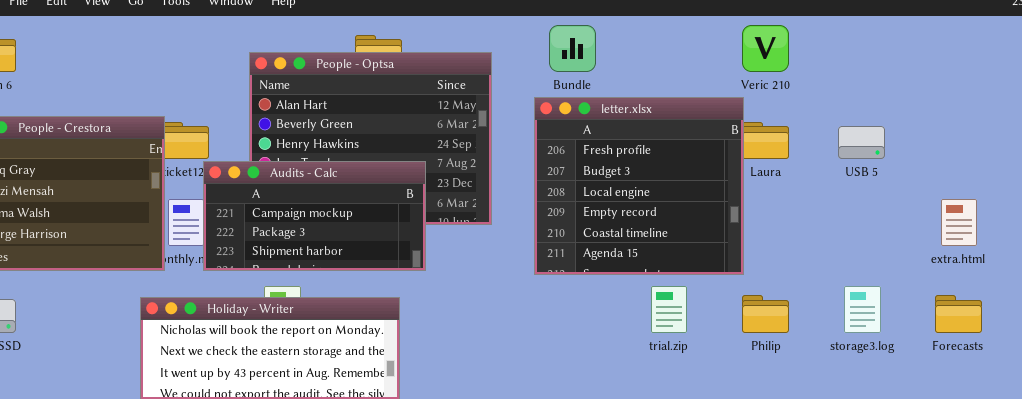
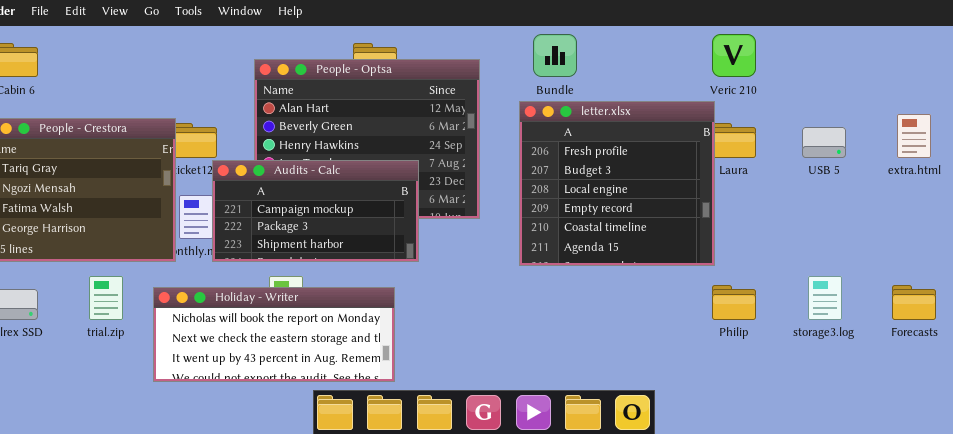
extra.html: [941,199,977,246] -> [897,114,931,158], moved
trial.zip: [651,286,687,333] -> [89,276,123,320], moved

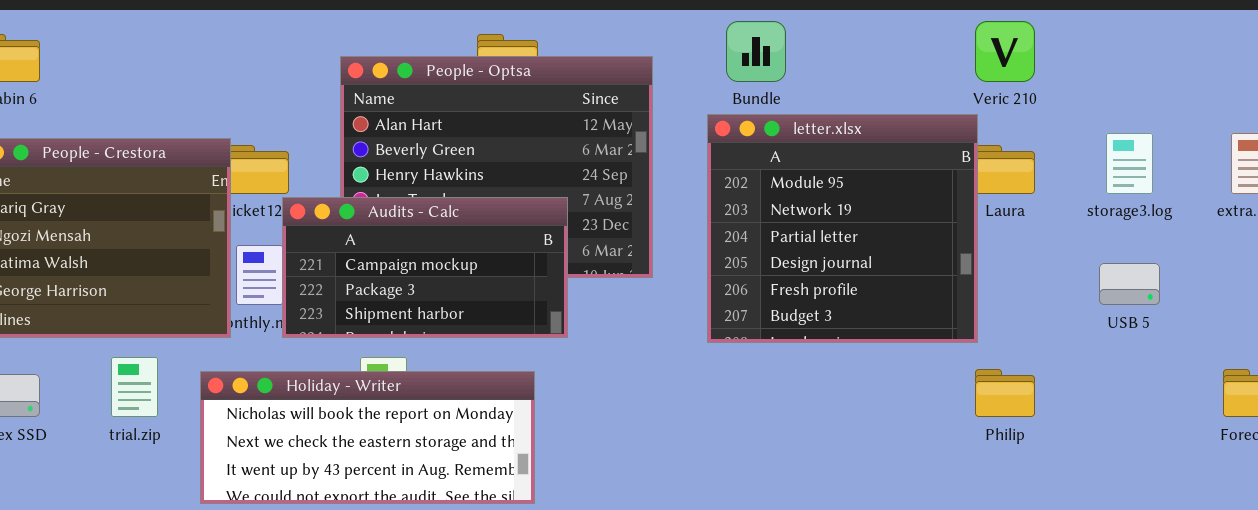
letter.xlsx: [519,101,715,266] -> [707,114,978,343], scrolled up 4 rows
USB 5: [802,127,846,158] -> [1099,263,1160,305], moved
storage3.log: [808,276,842,320] -> [1106,133,1153,194], moved

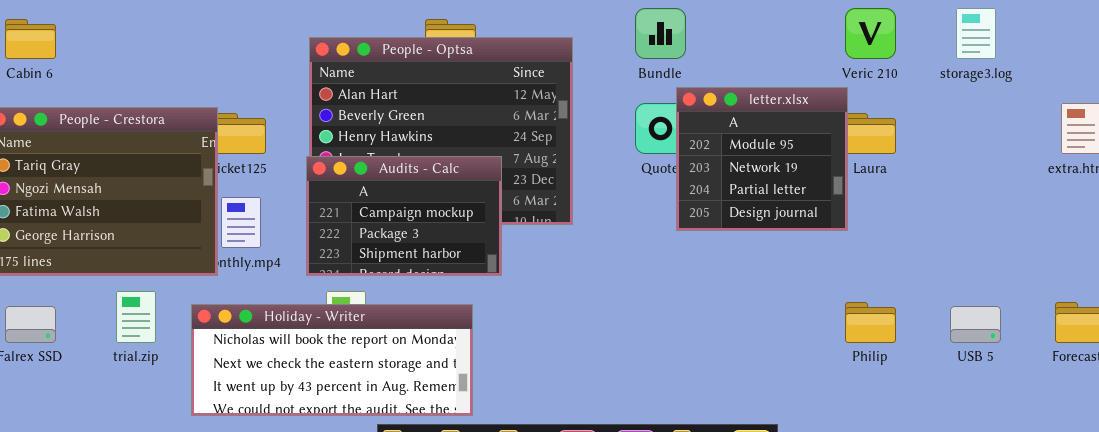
letter.xlsx: [707,114,978,343] -> [676,87,848,231], resized
storage3.log: [1106,133,1153,194] -> [956,8,996,59], moved
Audits - Calc: [282,197,568,338] -> [306,156,502,276], resized
USB 5: [1099,263,1160,305] -> [950,306,1001,343], moved

